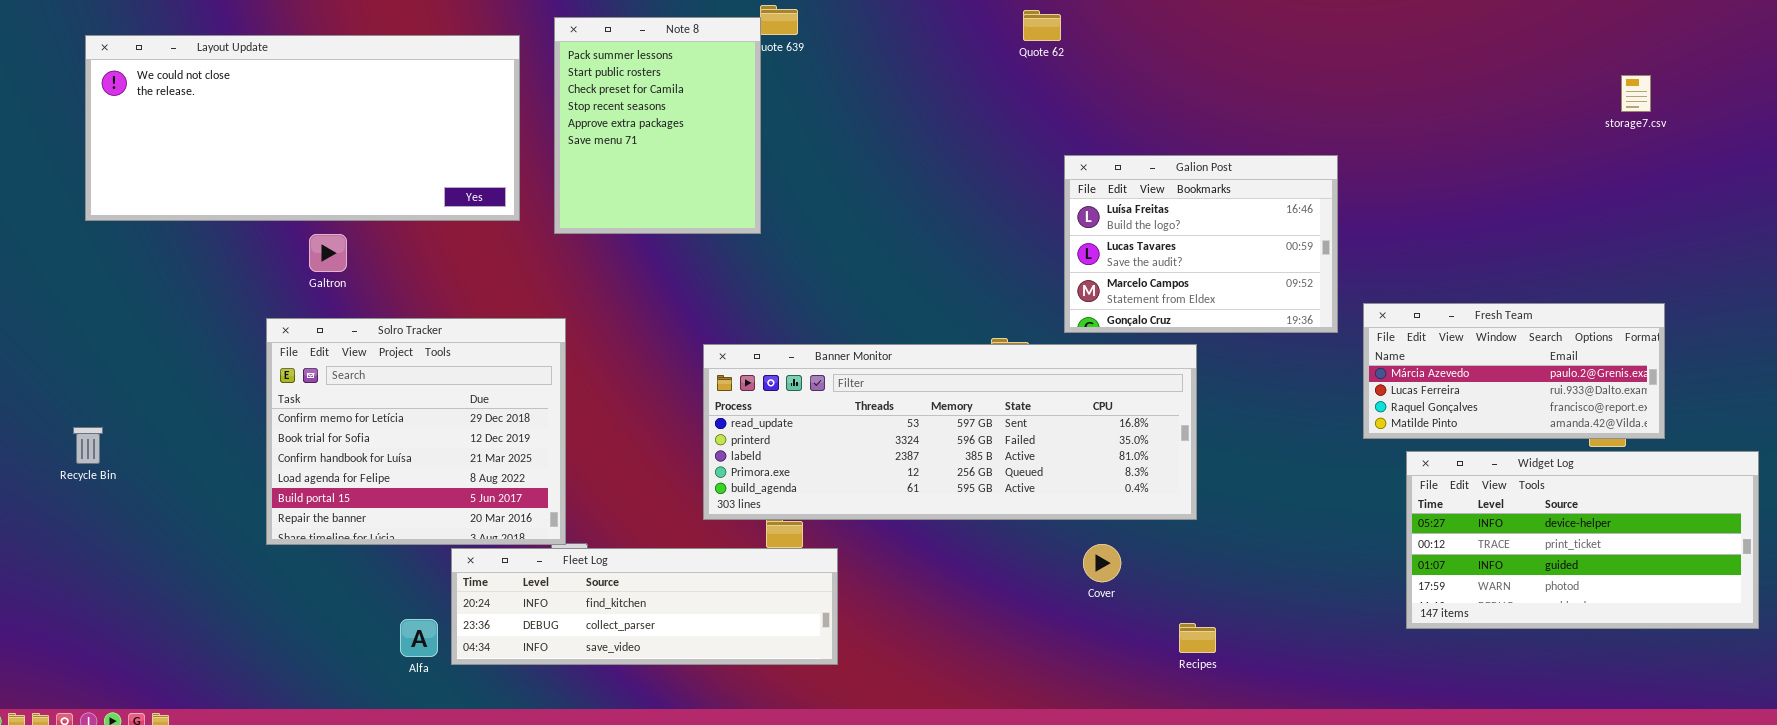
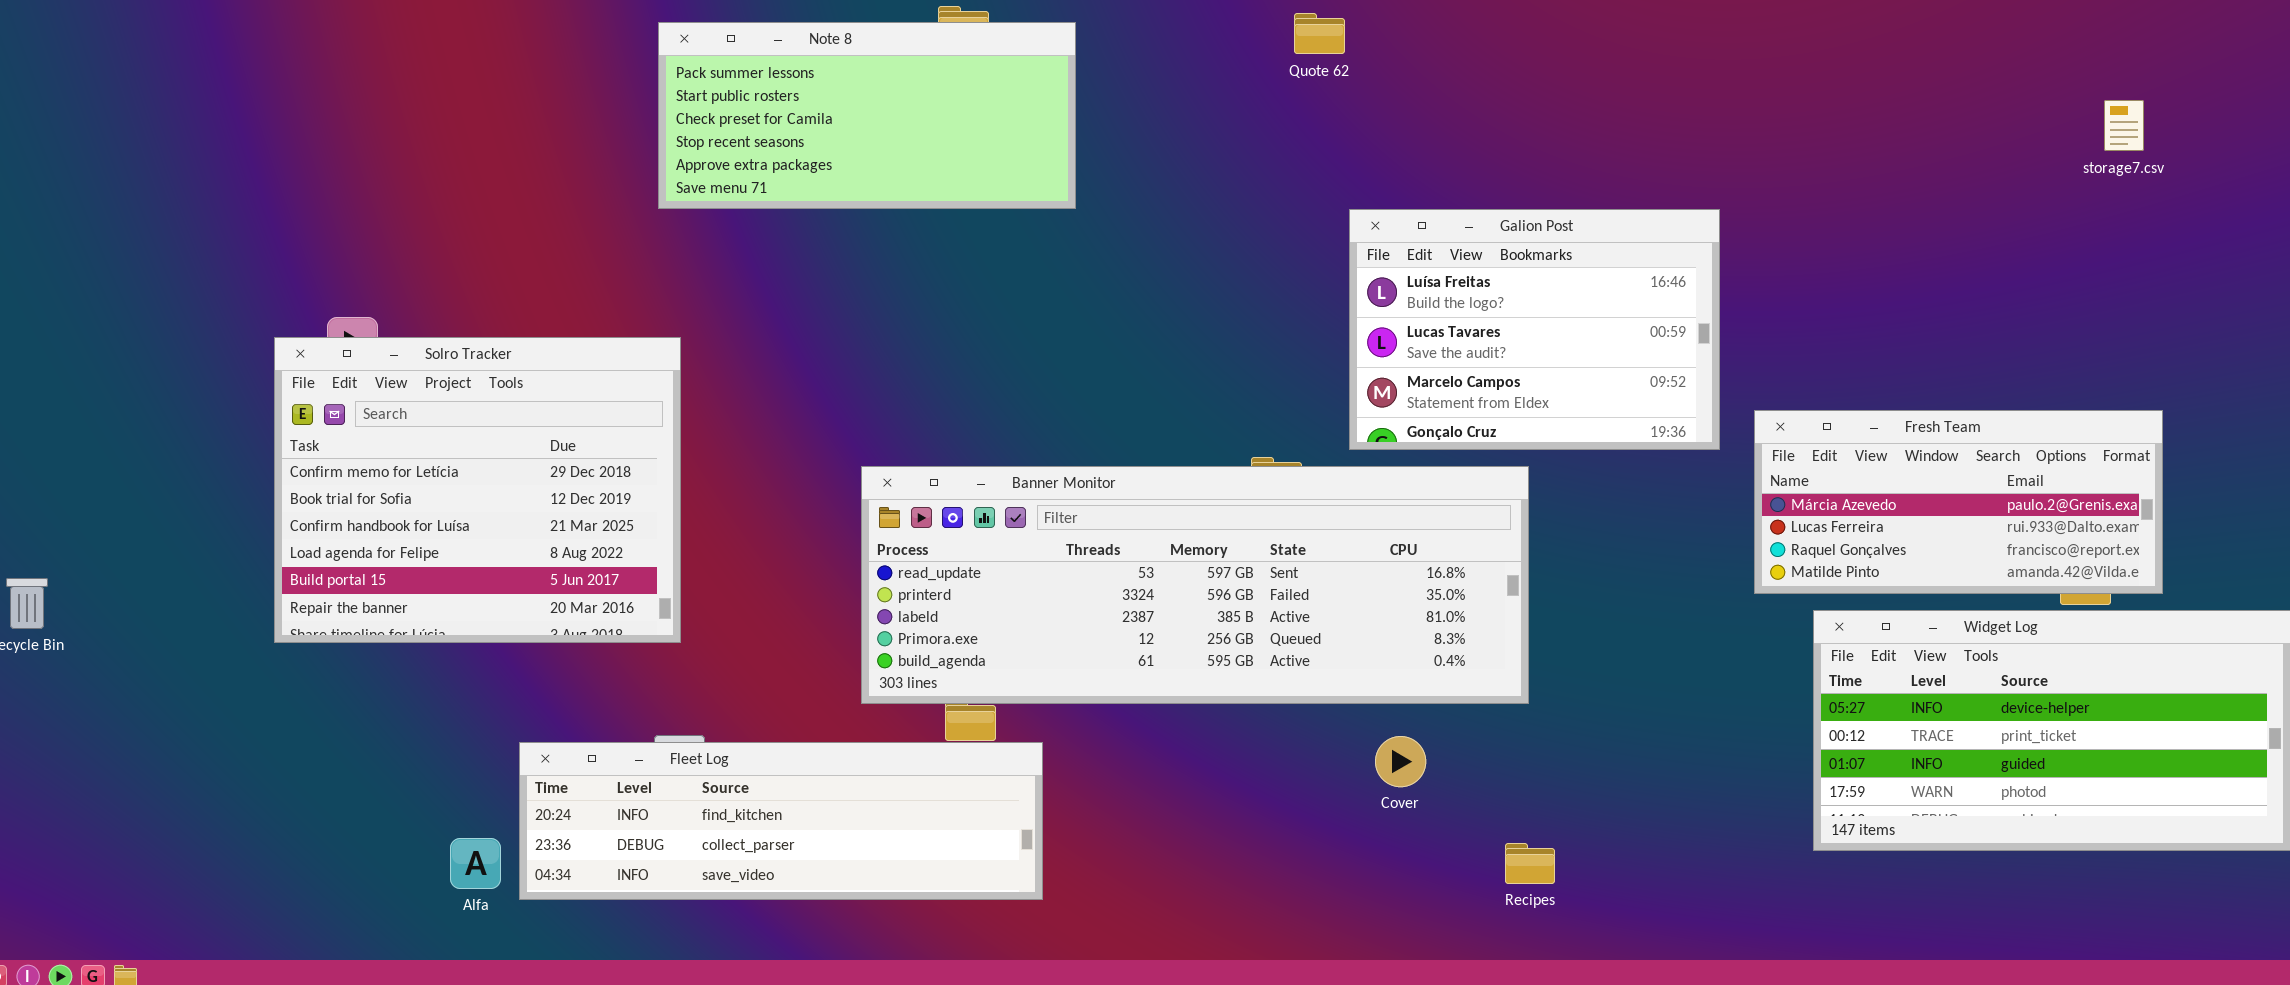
Note 8: [554,17,761,234] -> [658,22,1076,209], resized
Layout Update: [85,35,520,221] -> none, closed
Solro Tracker: [266,318,566,545] -> [274,337,681,643], moved

